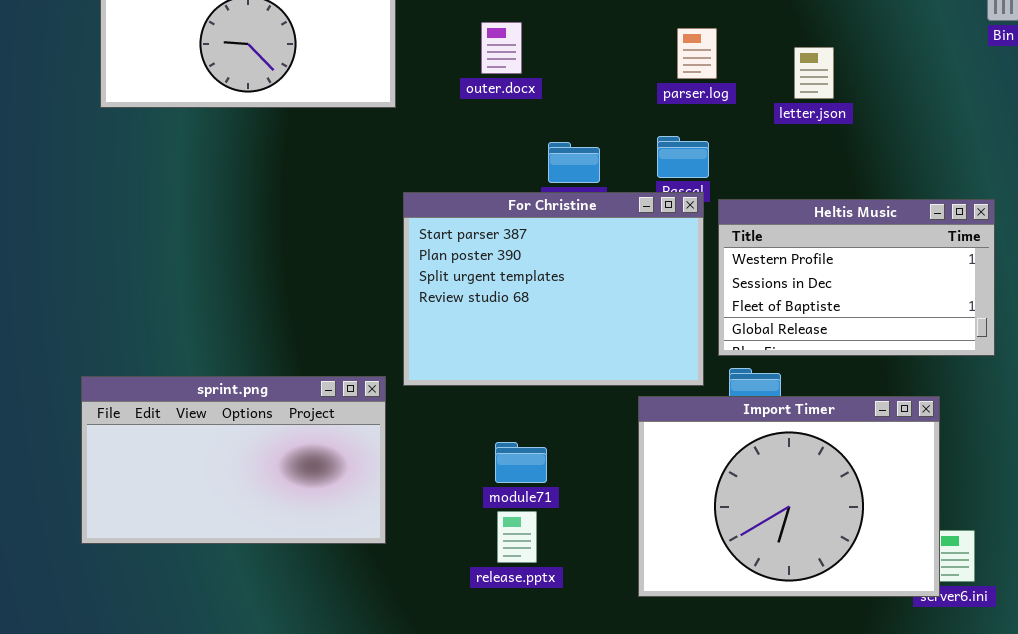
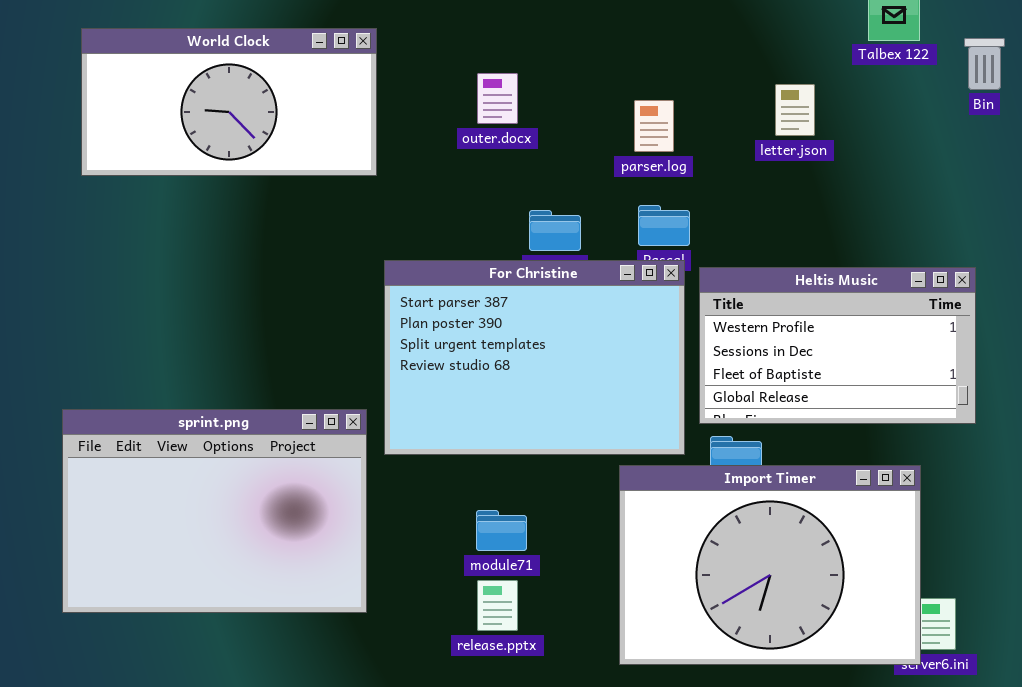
outer.docx: [481,22,522,74] -> [477,73,518,124], moved
parser.log: [677,28,717,79] -> [634,100,674,152], moved
letter.json: [794,47,834,99] -> [775,84,815,136], moved
sprint.png: [81,376,386,544] -> [62,409,367,613], resized

